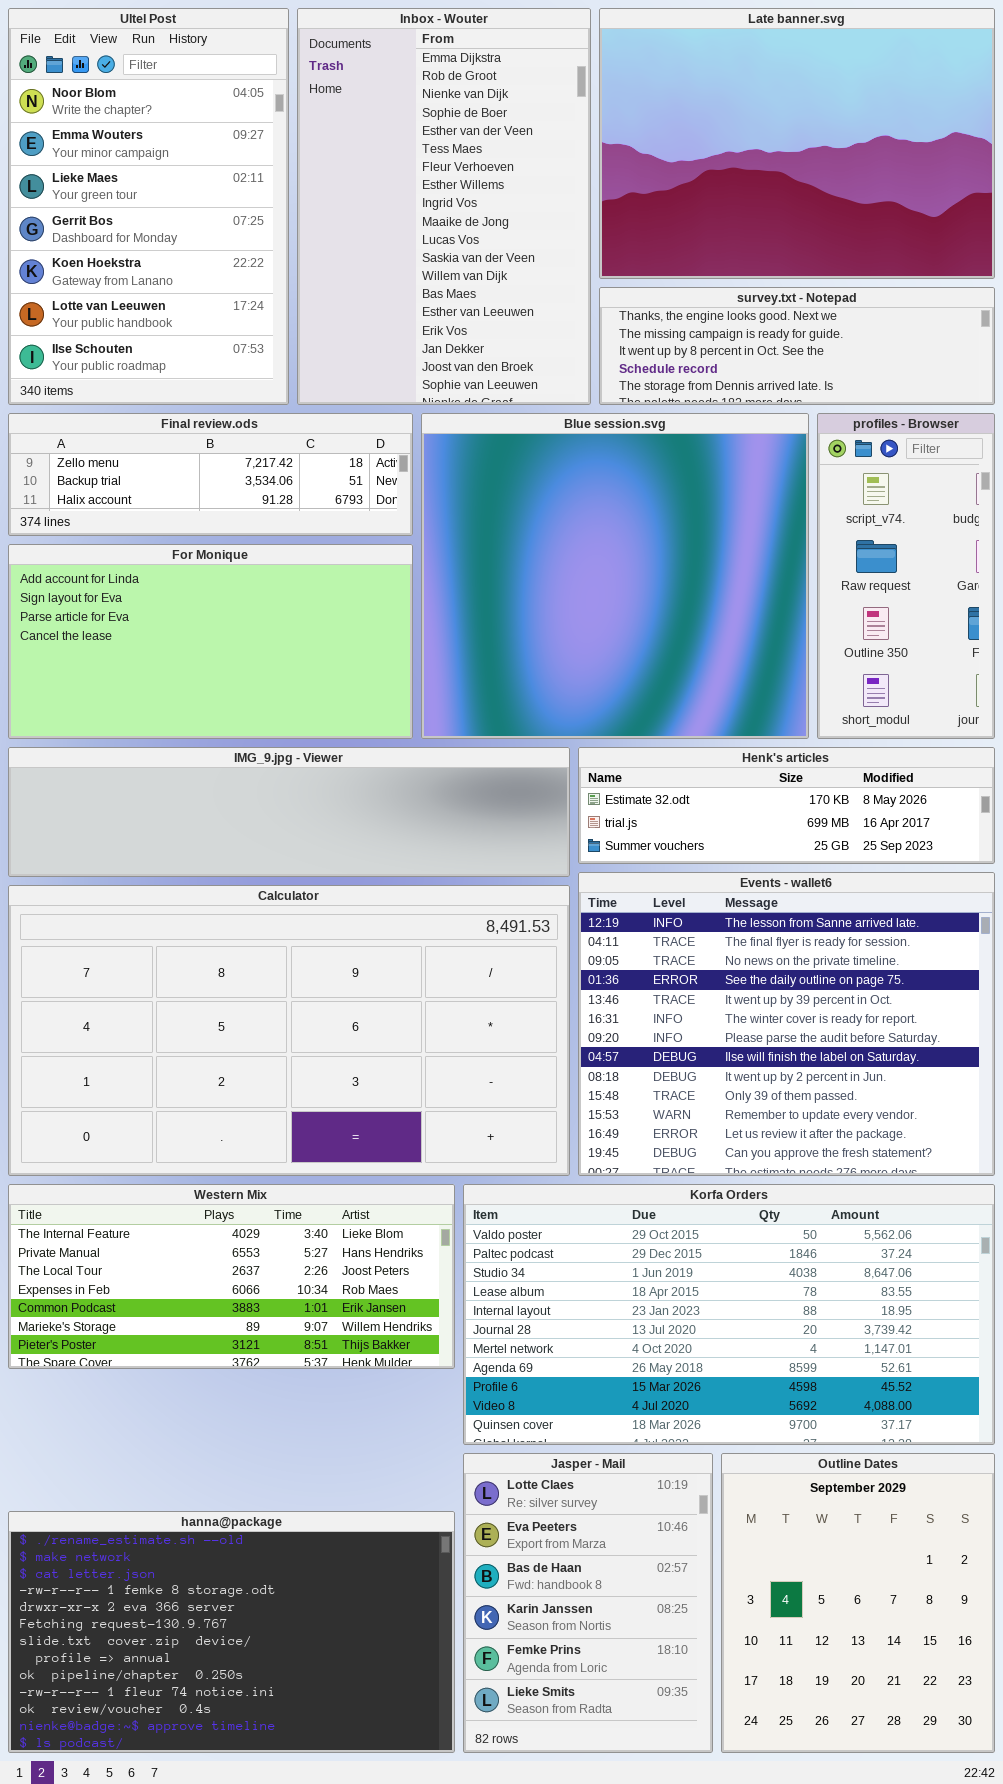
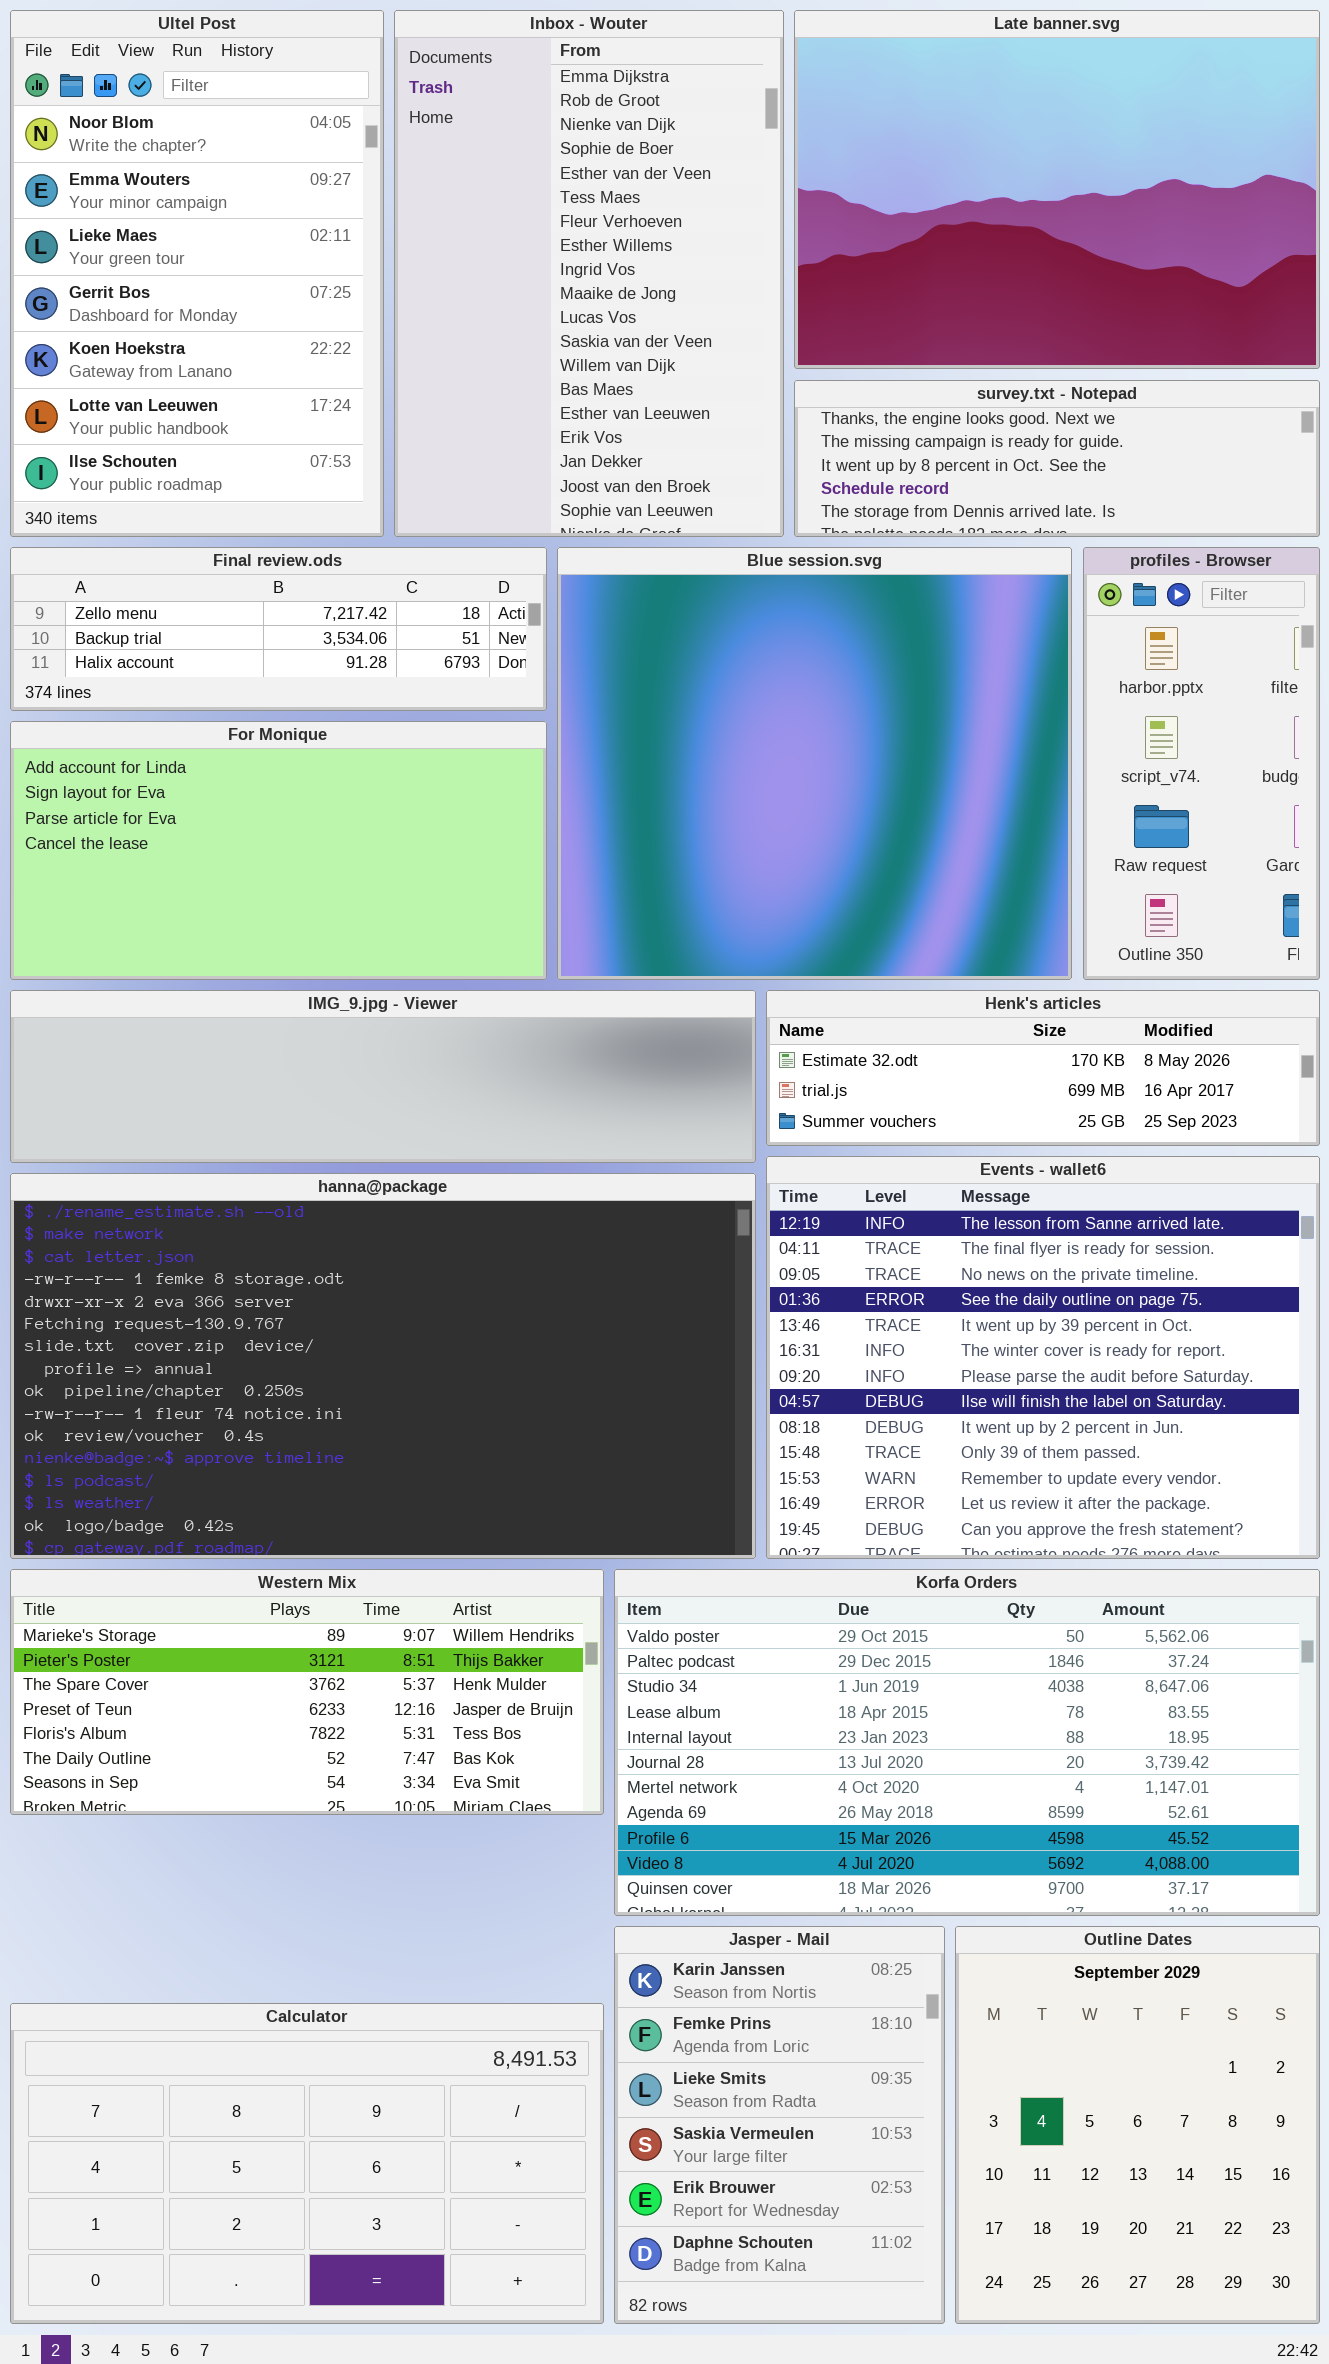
profiles - Browser: [817,413,995,739] -> [1083,547,1320,980], scrolled up 1 row
Calculator: [8,885,570,1176] -> [10,2003,604,2324], moved, resized
Western Mix: [8,1184,455,1369] -> [10,1569,604,1815], scrolled down 5 rows
Jasper - Mail: [463,1453,713,1753] -> [614,1926,945,2324], scrolled down 3 rows
hanna@package: [8,1511,455,1753] -> [10,1173,756,1559], moved, resized

